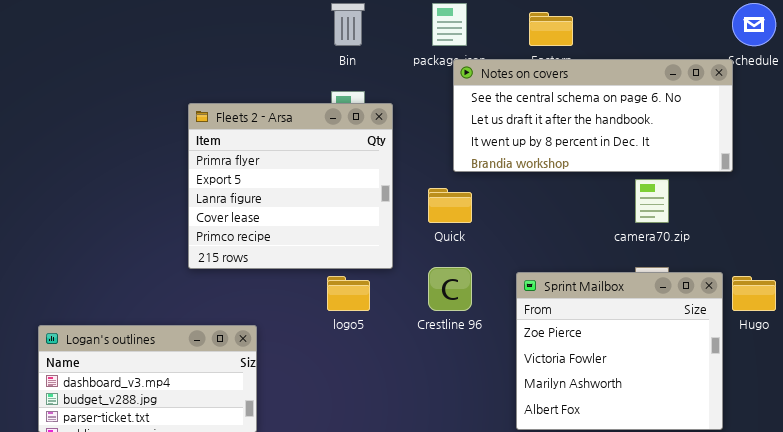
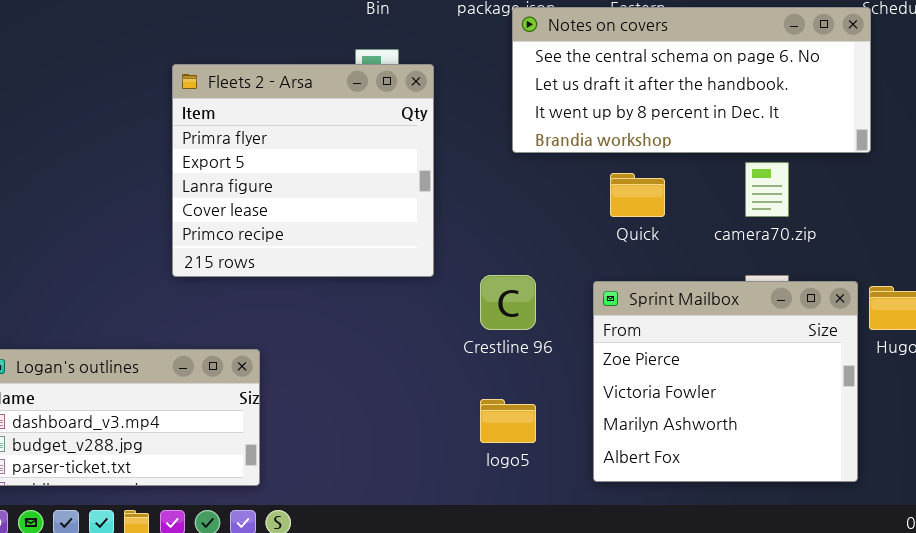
Quick: [428,188,472,223] -> [610,173,665,217], moved
logo5: [327,276,370,311] -> [480,399,536,443], moved

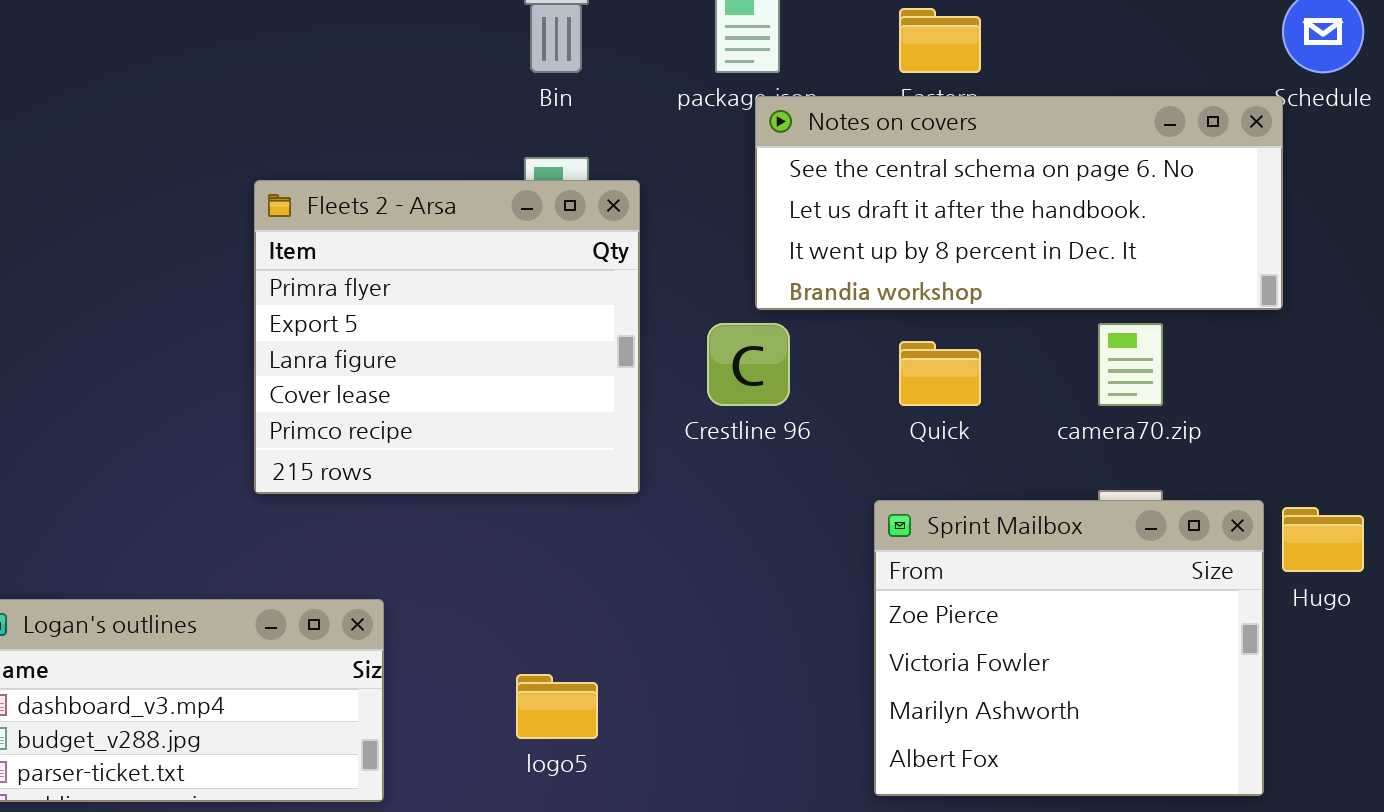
Crestline 96: [480,275,536,330] -> [707,323,790,406], moved
logo5: [480,399,536,443] -> [516,674,598,739], moved

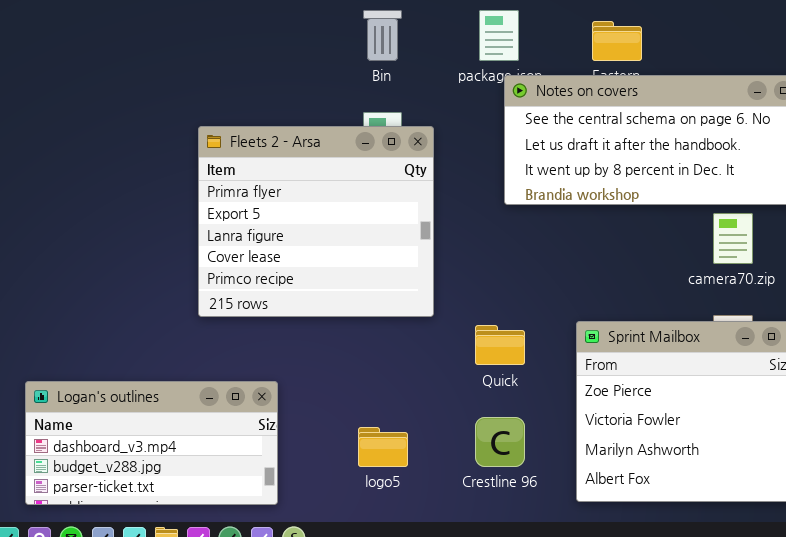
Crestline 96: [707,323,790,406] -> [475,417,525,467], moved
Quick: [899,341,981,406] -> [475,325,525,365], moved

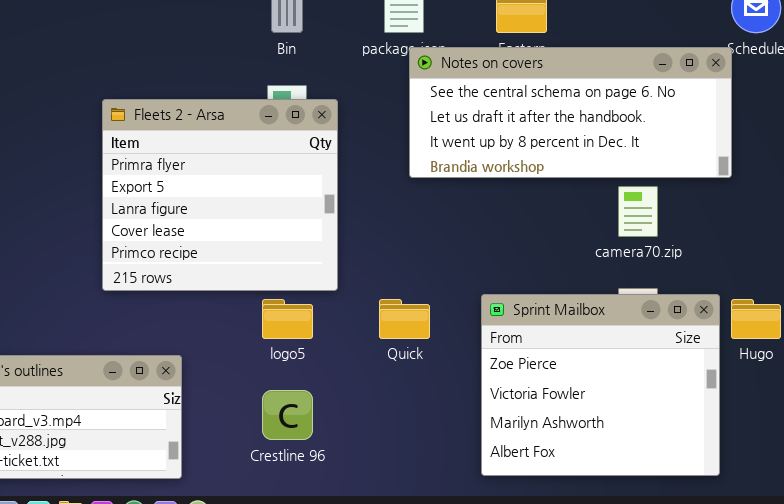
Crestline 96: [475,417,525,467] -> [262,390,313,440], moved
logo5: [358,427,408,467] -> [262,299,313,339], moved

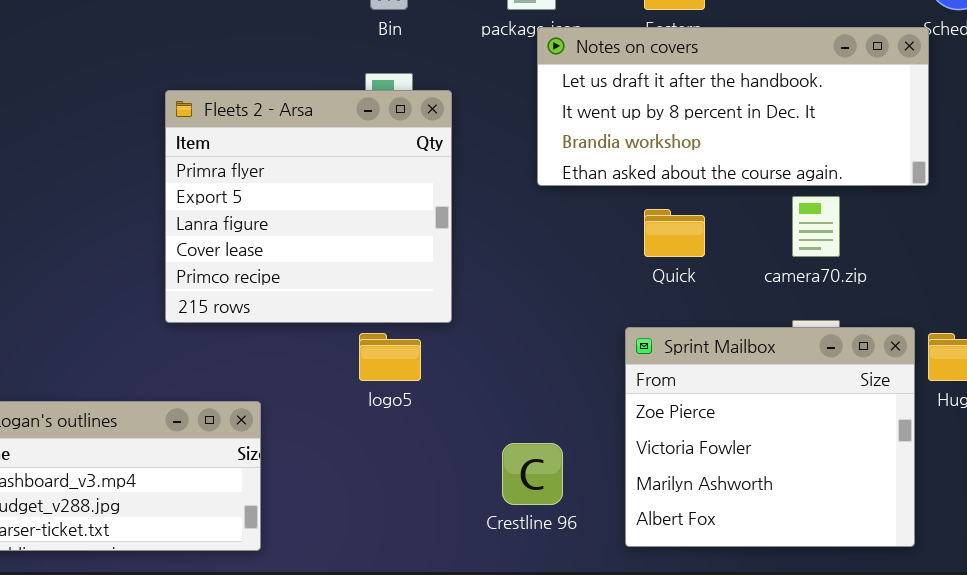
Notes on covers: [409,47,732,178] -> [537,27,929,186], scrolled down 1 row
Quick: [379,299,430,339] -> [644,209,705,257], moved
Crestline 96: [262,390,313,440] -> [502,443,563,505], moved

